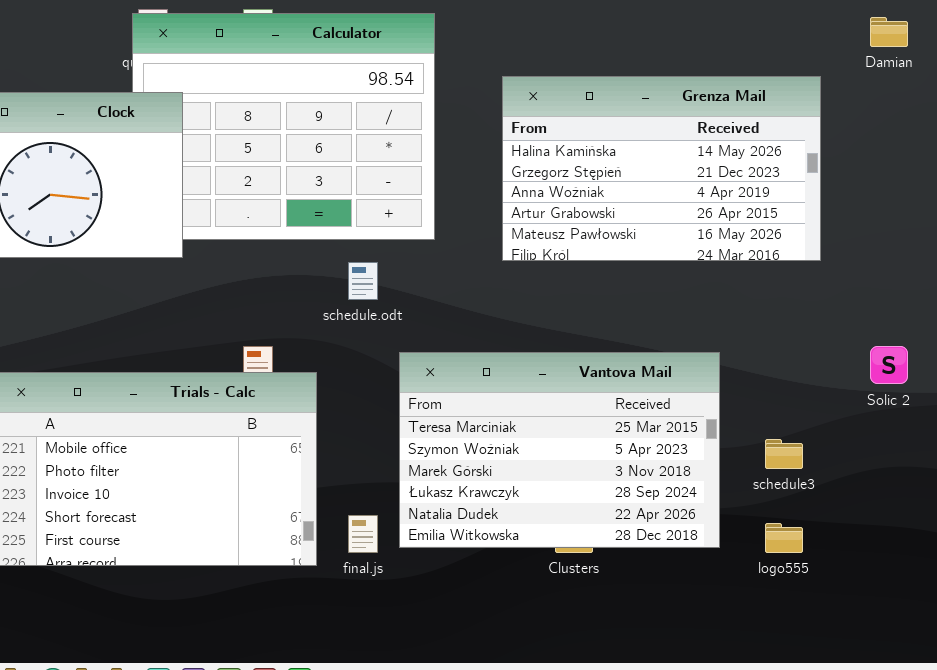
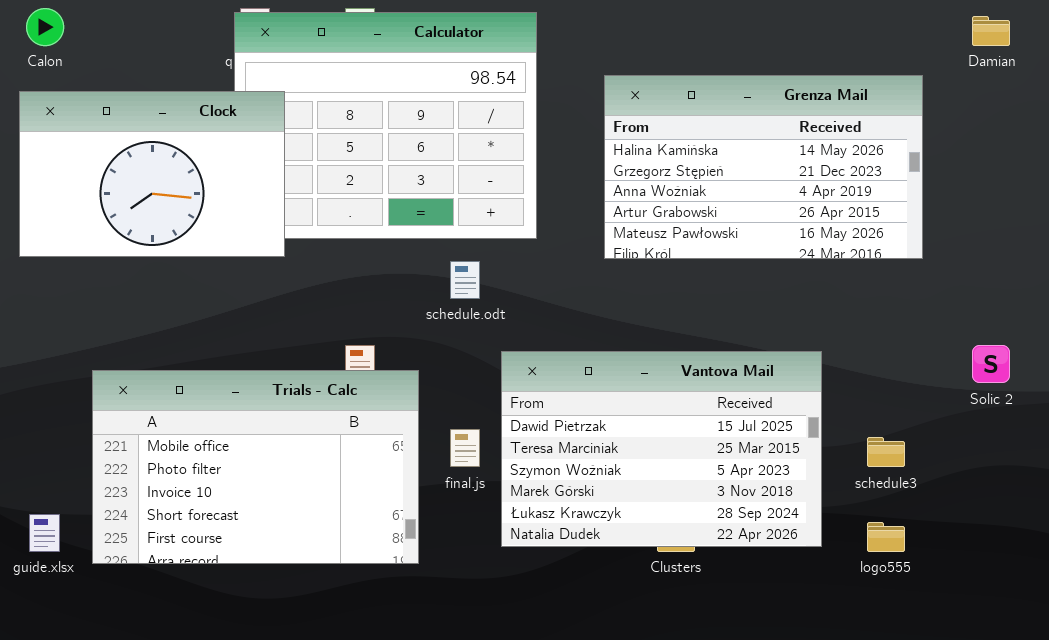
Vantova Mail: [399,352,720,548] -> [501,351,822,547], scrolled up 1 row
final.js: [348,515,378,553] -> [450,429,480,467], moved

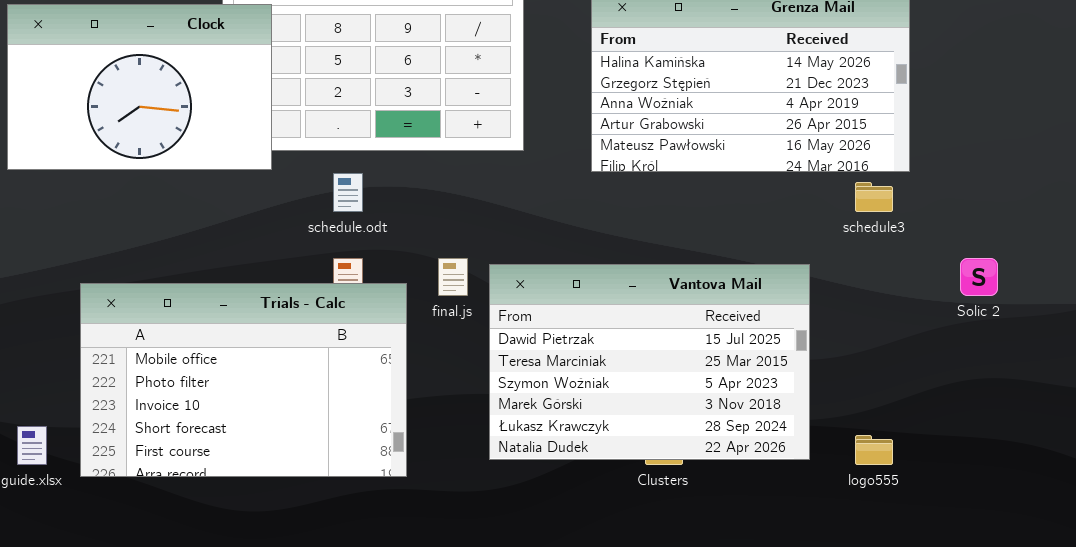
schedule.odt: [450,261,480,299] -> [333,173,363,212], moved
final.js: [450,429,480,467] -> [438,258,468,296], moved
schedule3: [867,437,905,467] -> [855,182,893,212], moved

